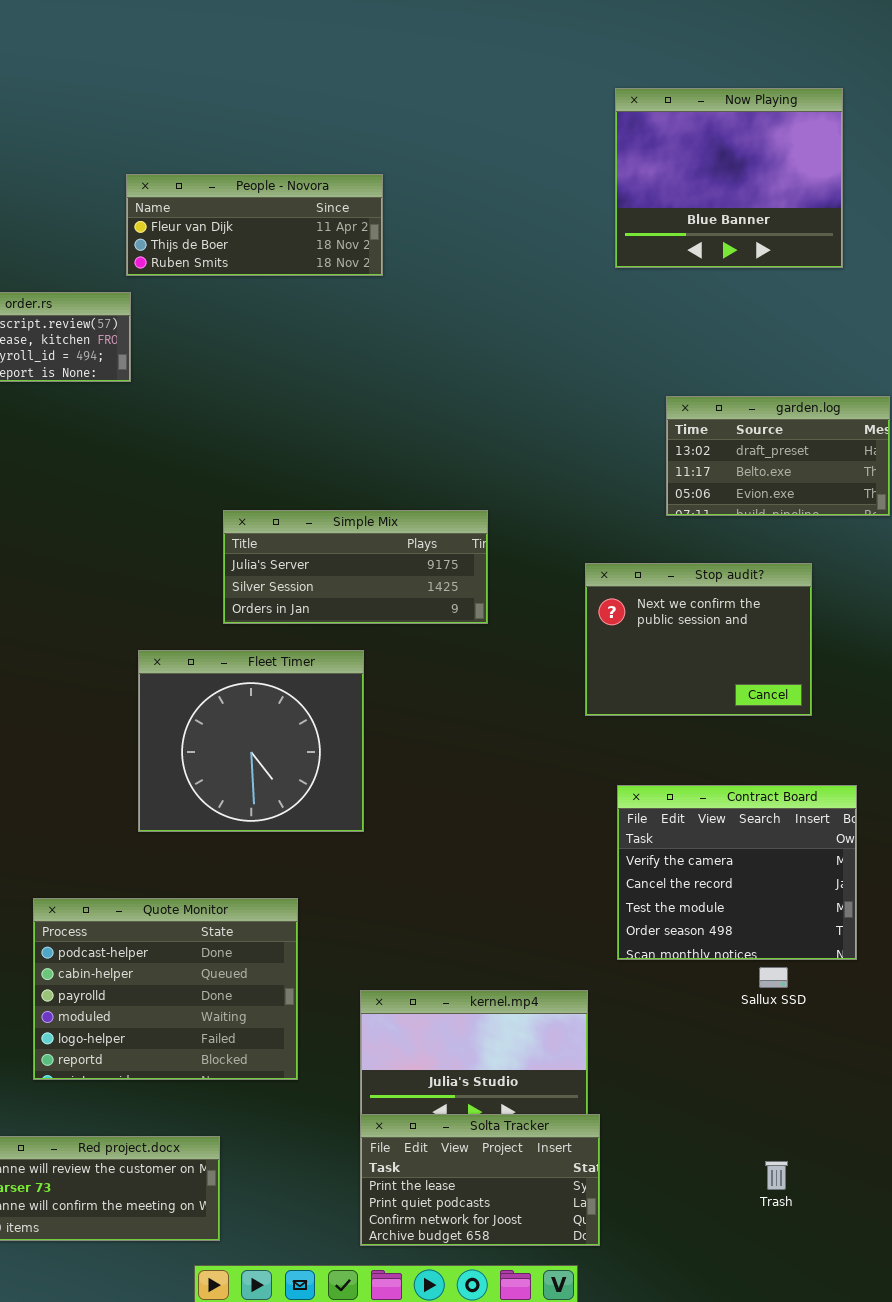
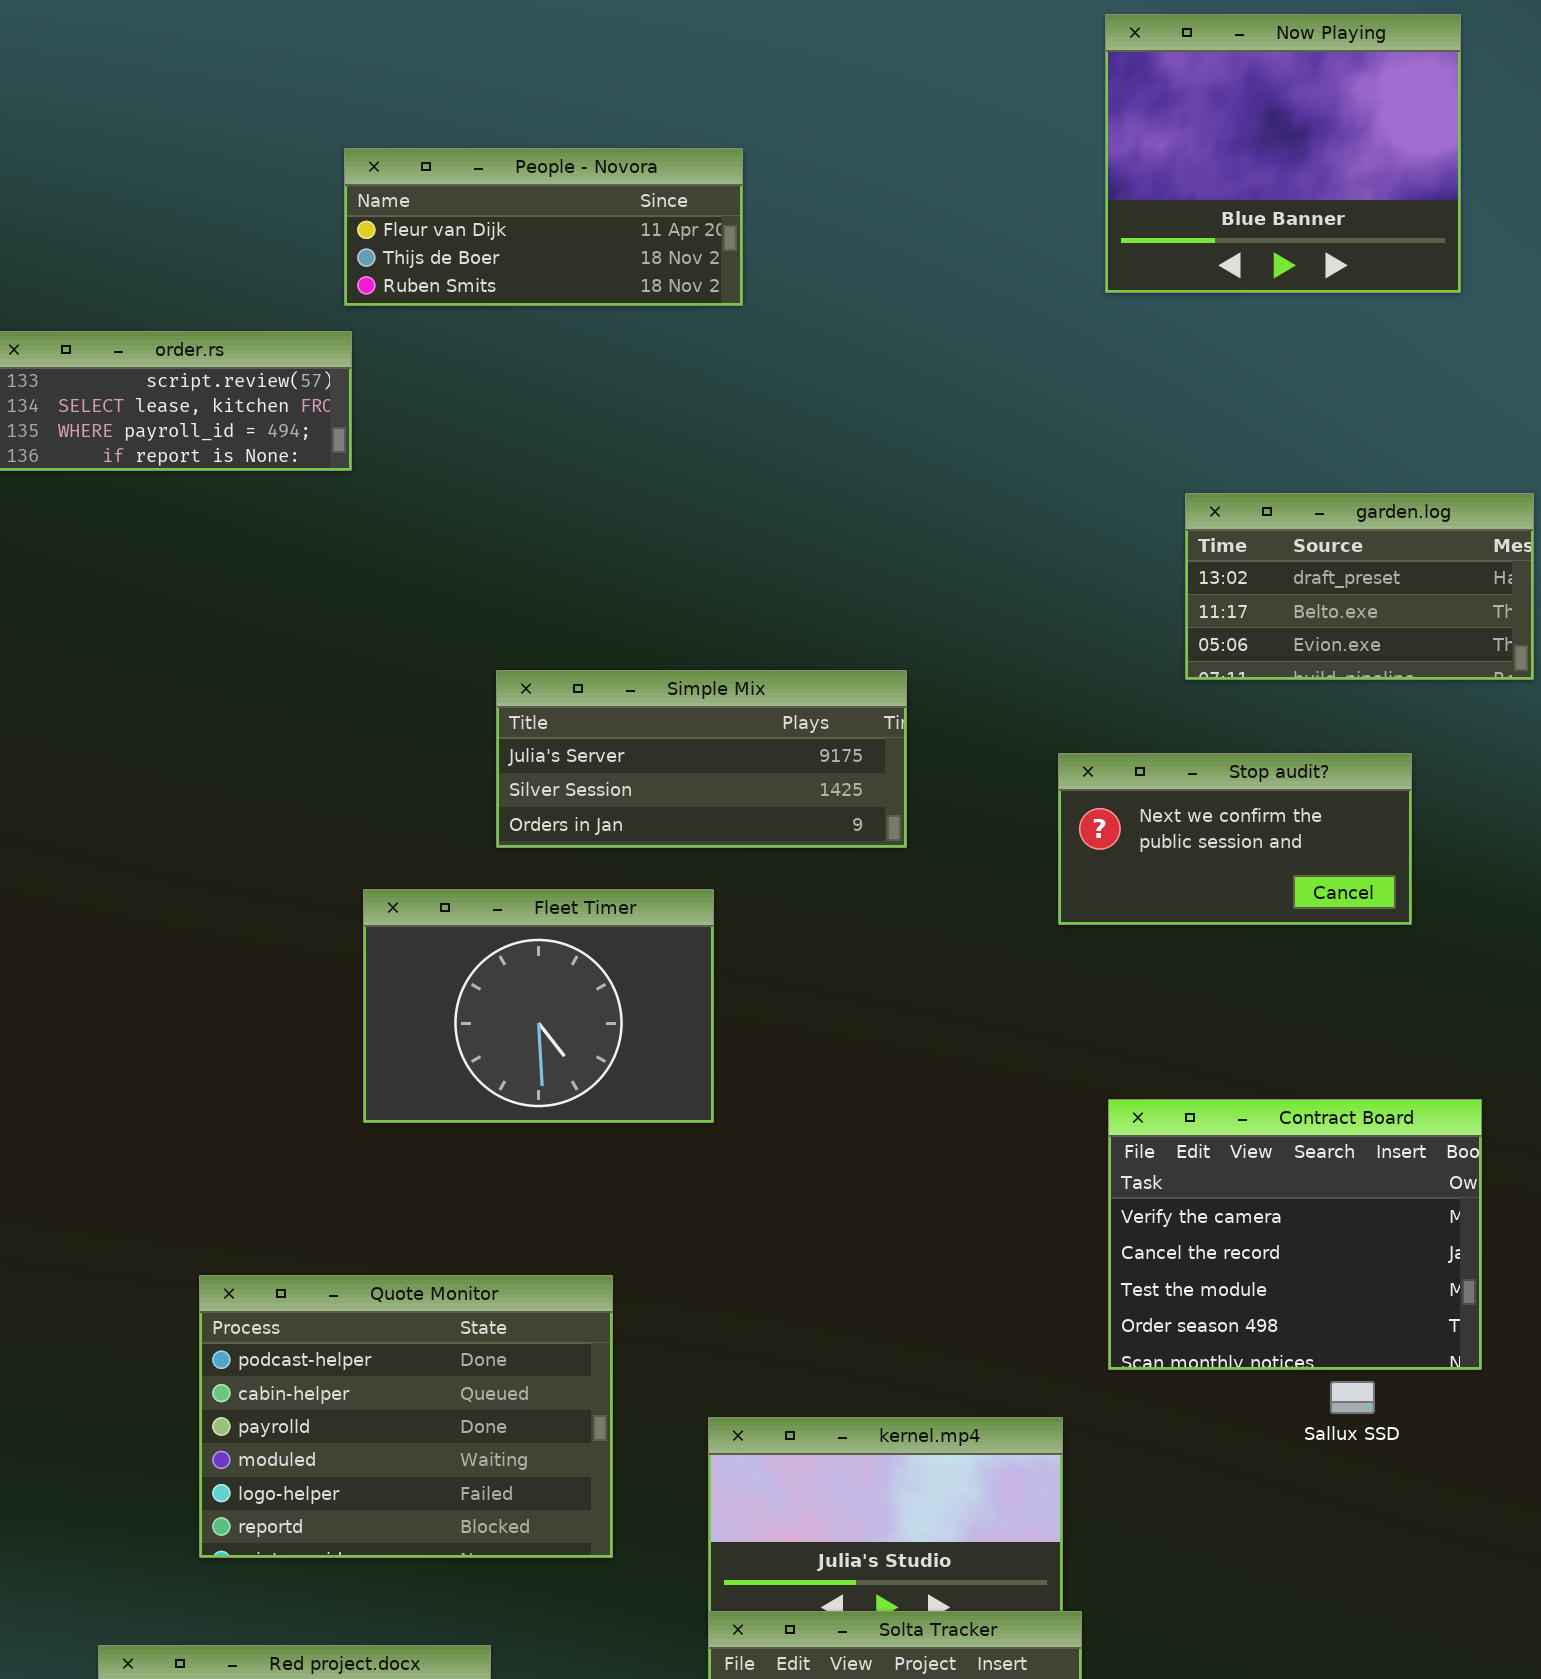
Stop audit?: [585,563,812,716] -> [1058,753,1412,925], resized
Fleet Timer: [138,650,364,832] -> [363,889,714,1123], resized

